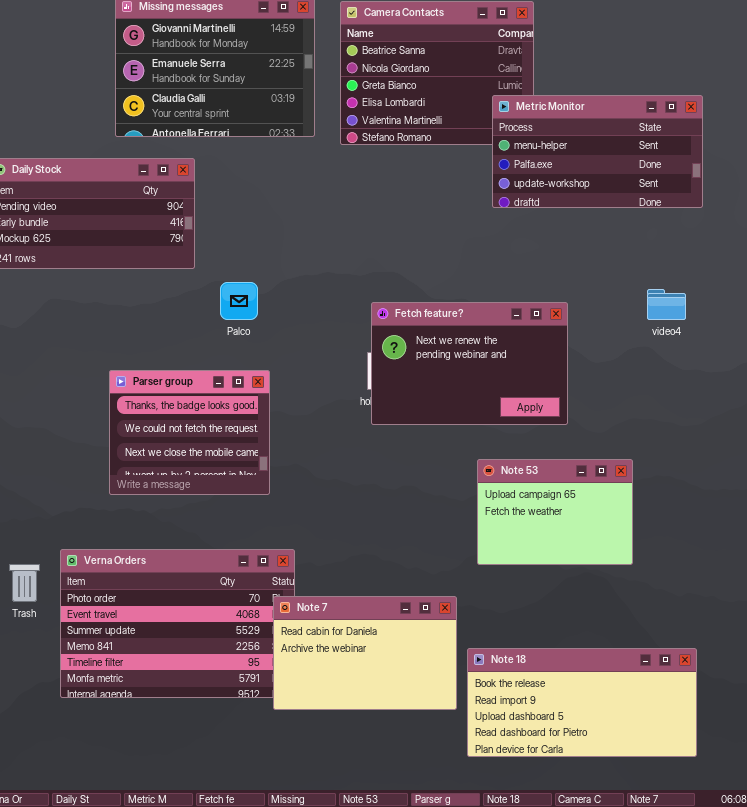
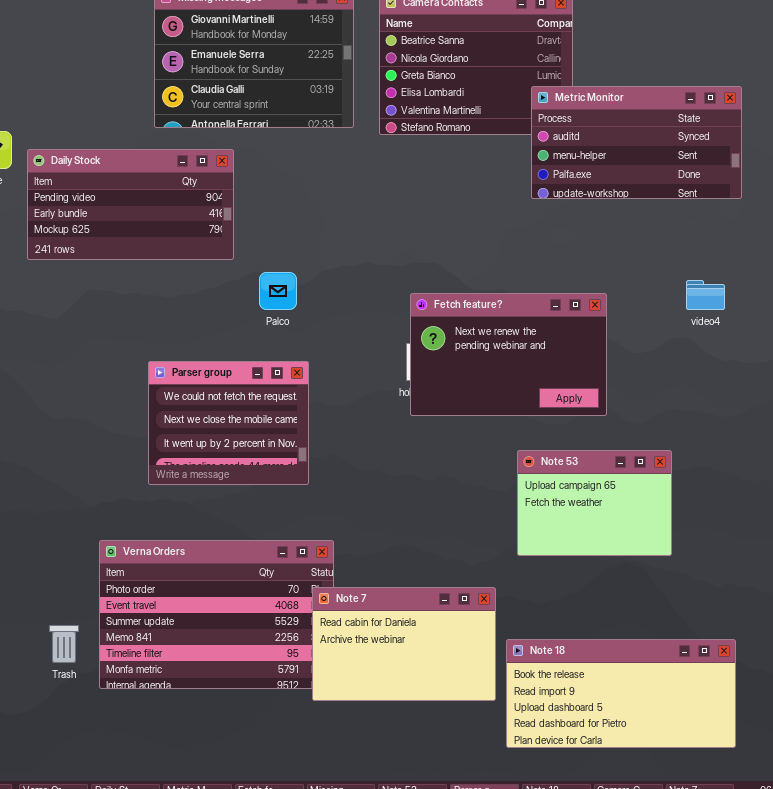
Metric Monitor: [492,95,703,208] -> [531,86,742,199], scrolled up 1 row
Parser group: [109,370,270,495] -> [148,361,309,485], scrolled down 1 row
Trash: [9,564,40,602] -> [49,625,79,663], moved

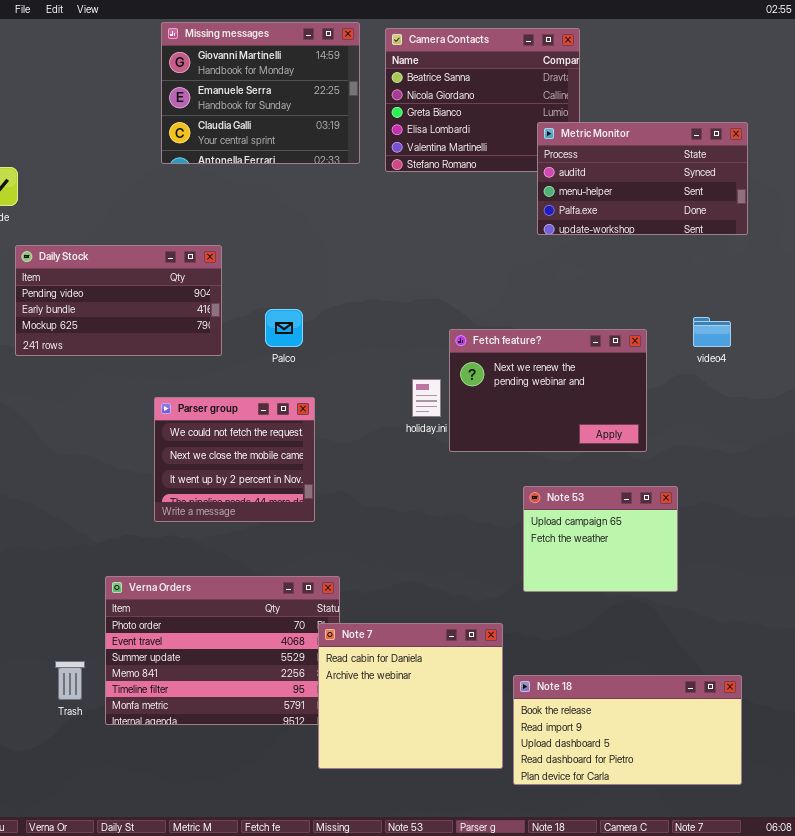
Daily Stock: [27,149,234,260] -> [15,245,222,356], moved
Fetch feature?: [410,293,607,416] -> [449,329,647,452], moved
Note 7: [312,587,496,701] -> [318,623,503,769], resized

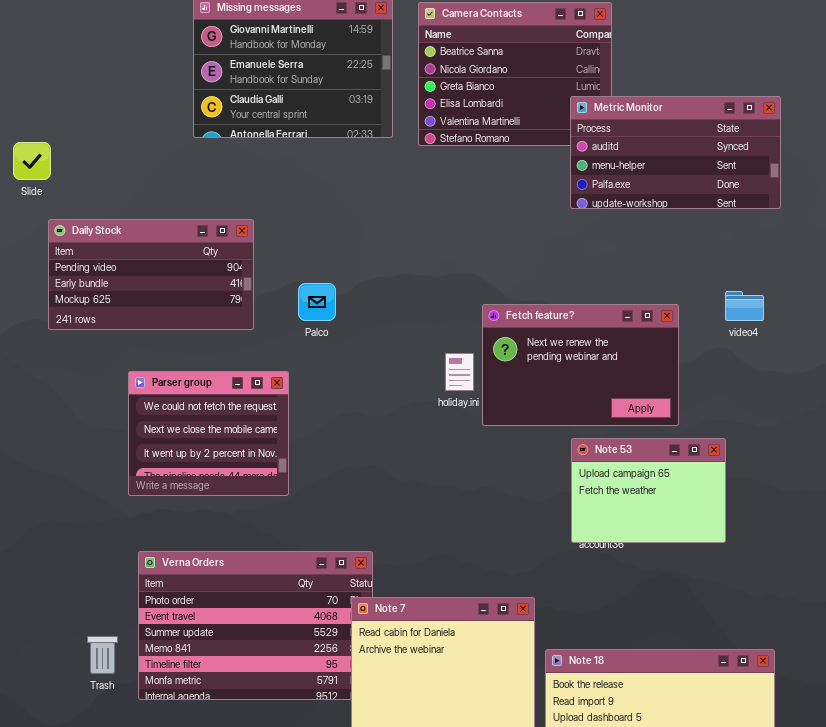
Parser group: [154,397,315,522] -> [128,371,289,496], moved
Note 53: [523,486,678,592] -> [571,438,726,543], moved

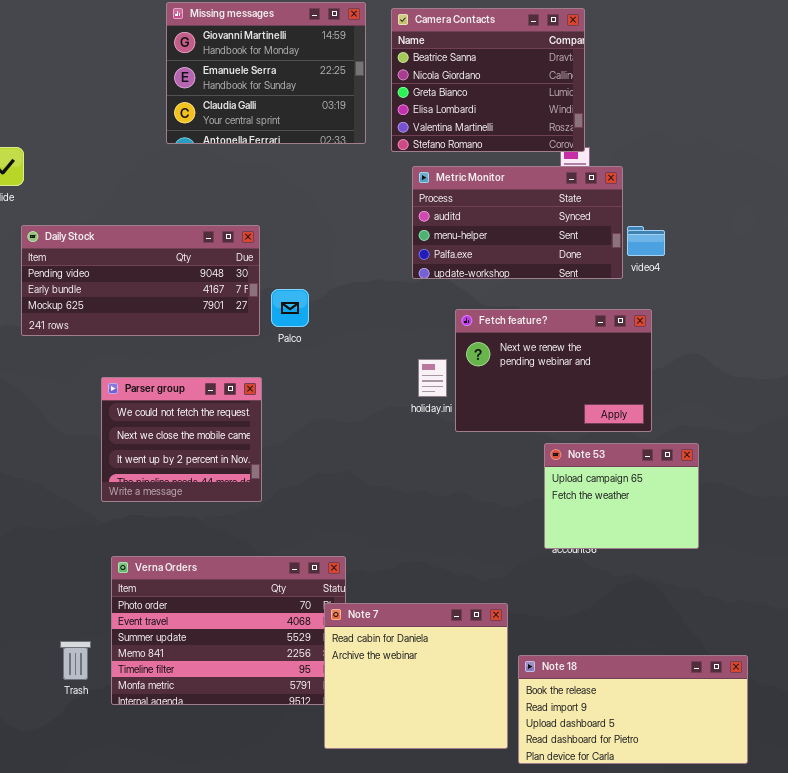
Metric Monitor: [570,96,781,209] -> [412,166,623,279], moved
Daily Stock: [48,219,254,330] -> [21,225,260,336], resized
video4: [725,291,764,321] -> [627,226,665,256], moved

